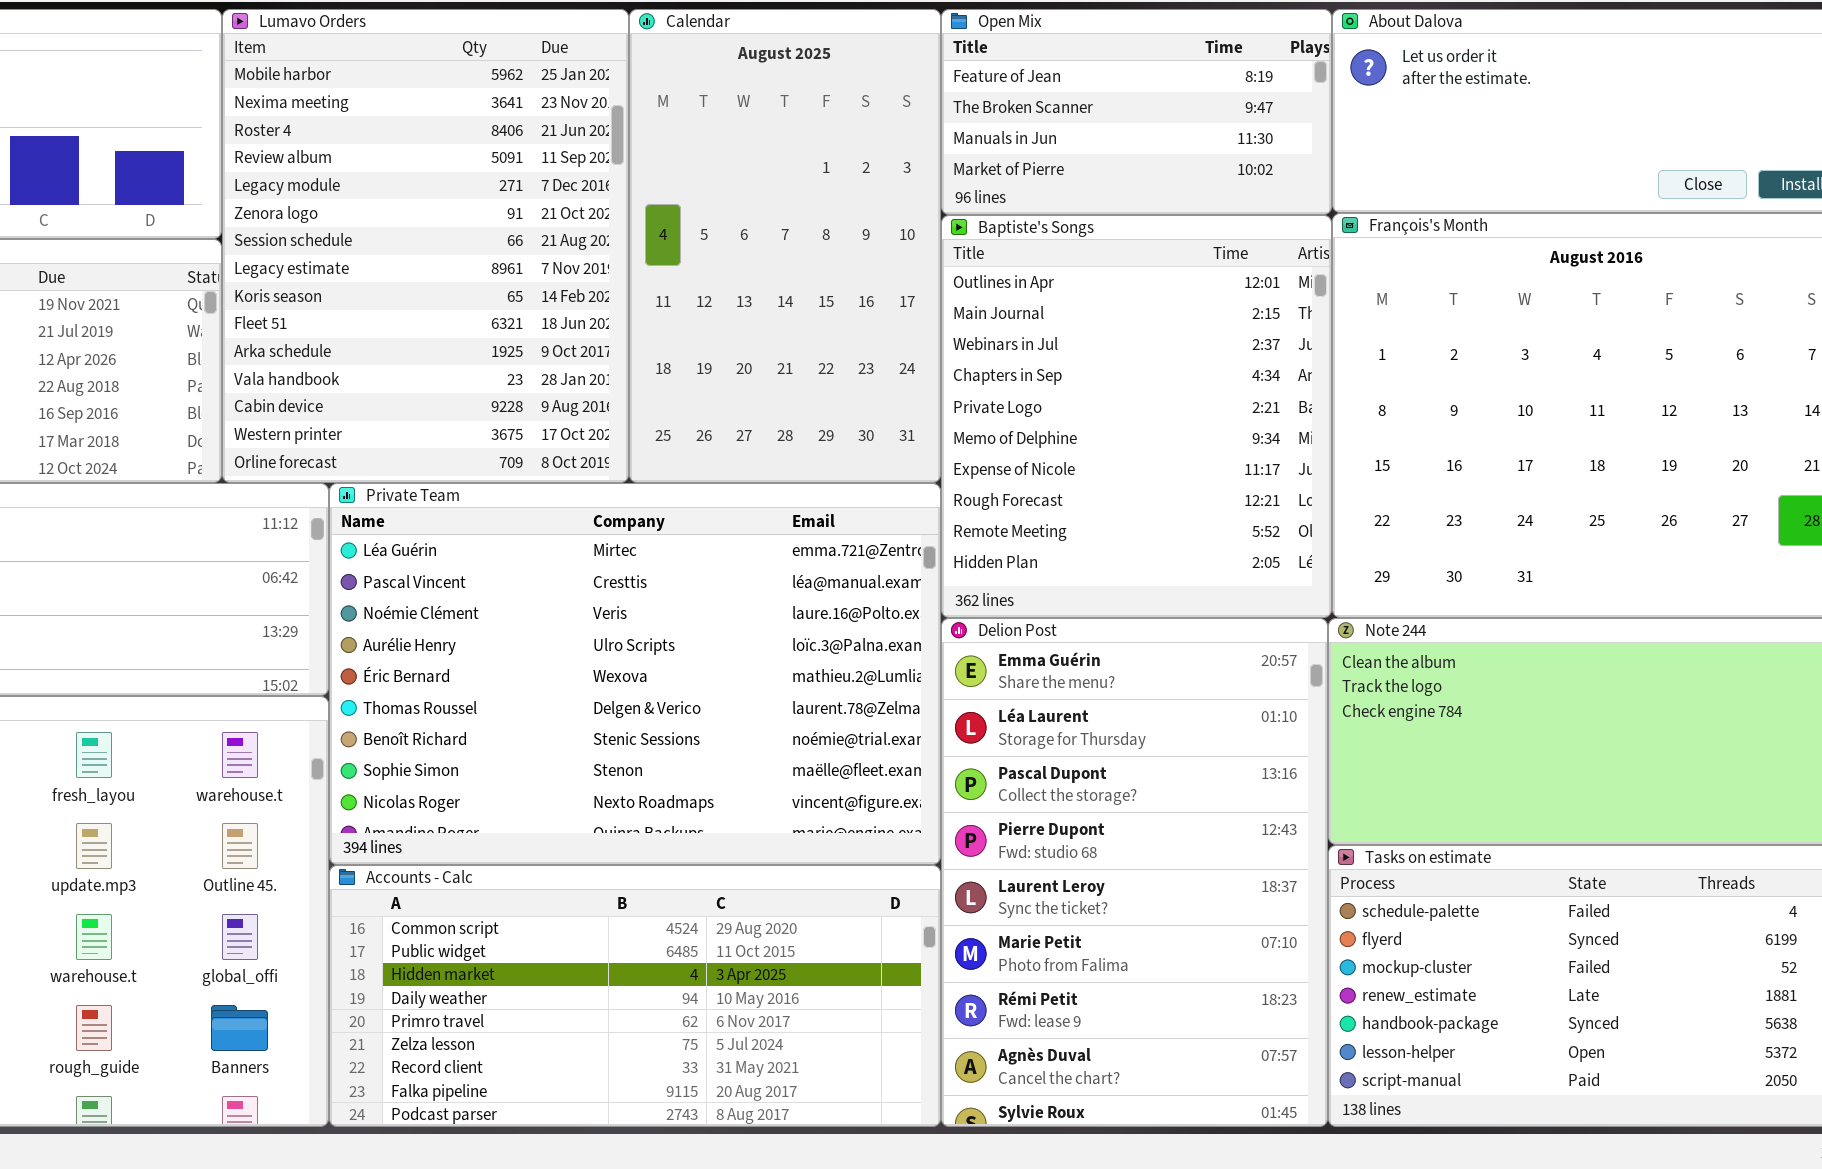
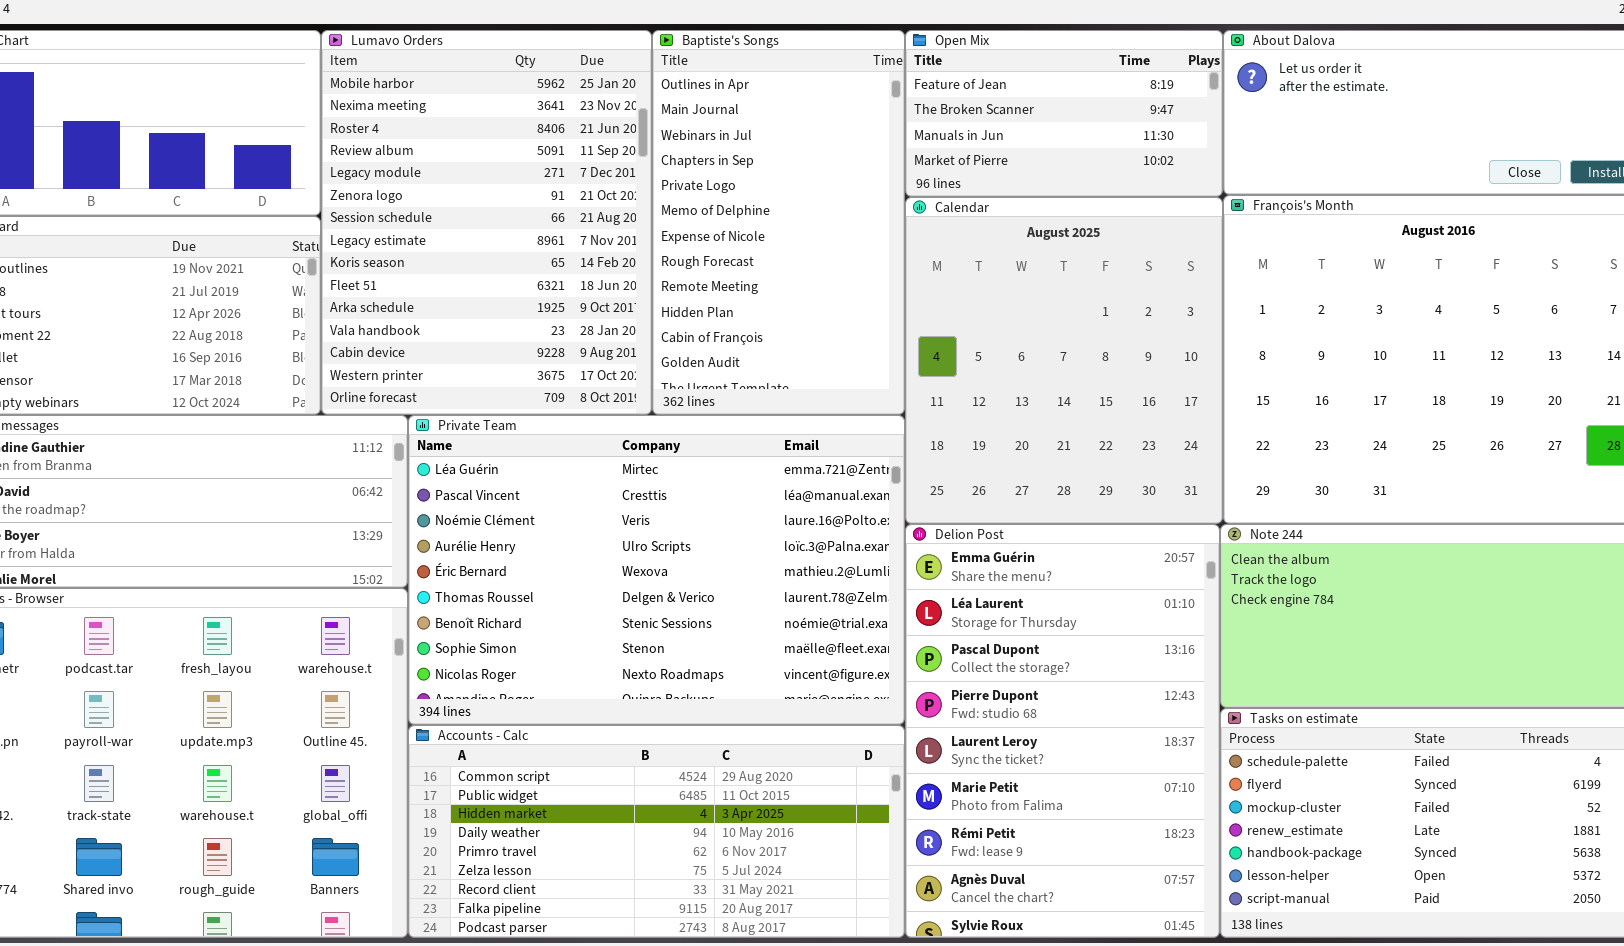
Calendar: [629,9,941,483] -> [905,197,1223,524], moved, resized
Baptiste's Songs: [941,215,1332,618] -> [652,30,905,415], moved, resized

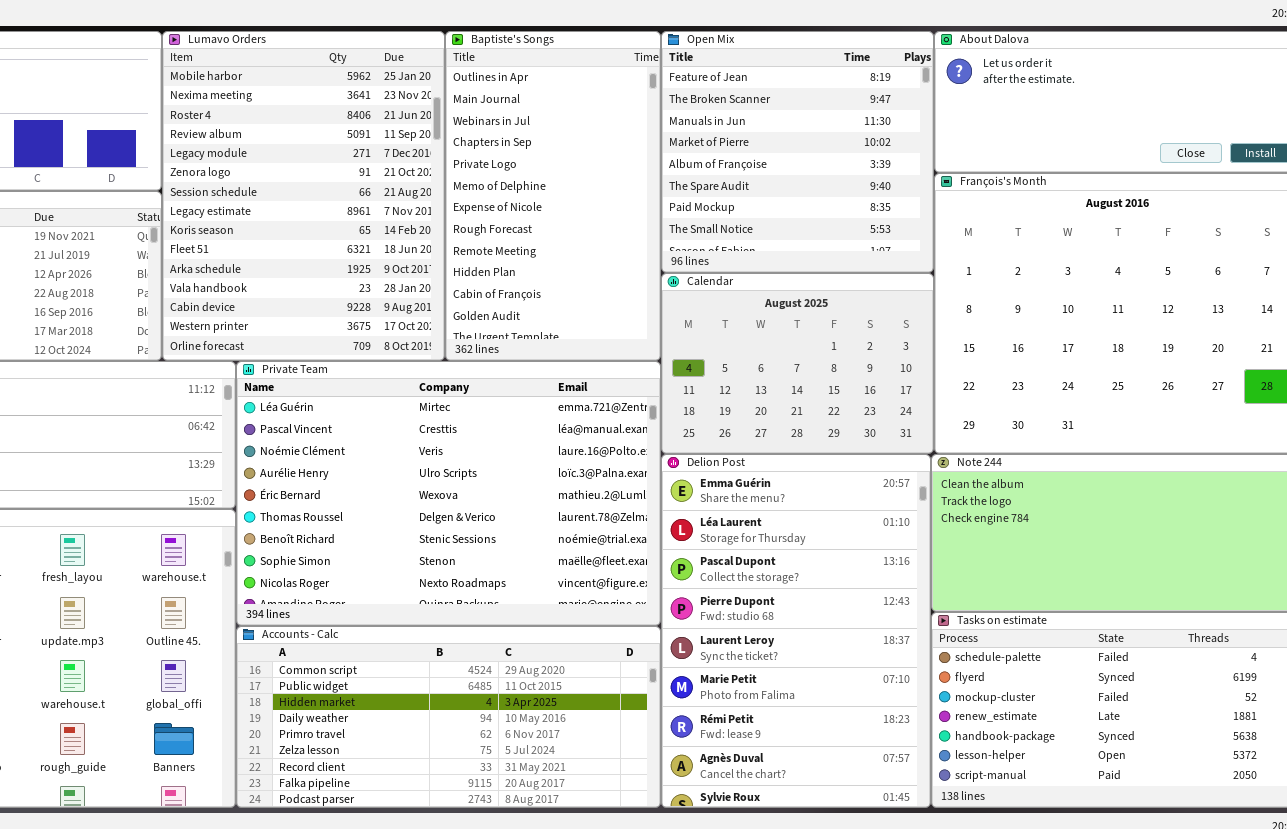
Open Mix: [905,30,1223,197] -> [661,31,934,273], resized
Calendar: [905,197,1223,524] -> [661,273,934,454], resized

